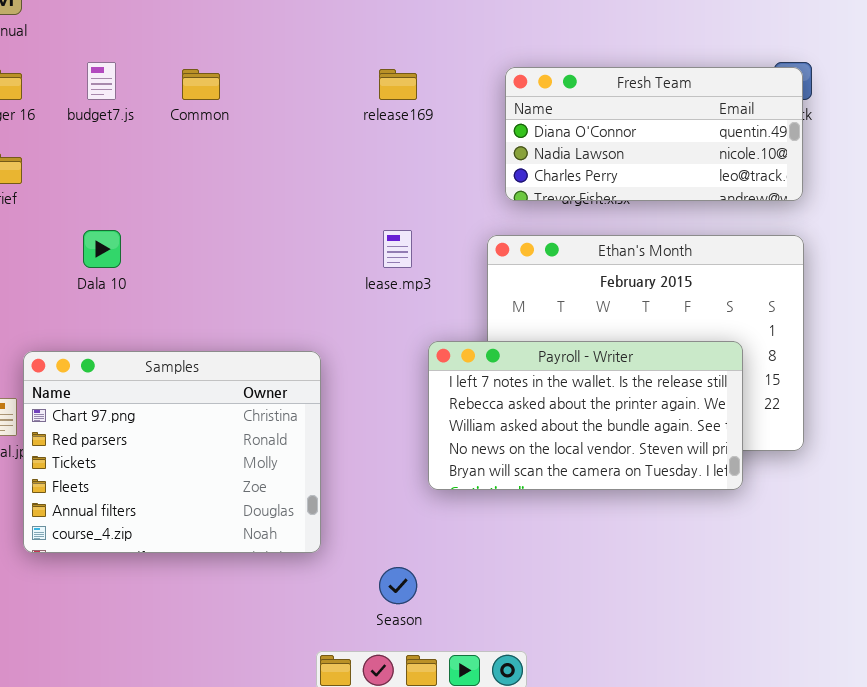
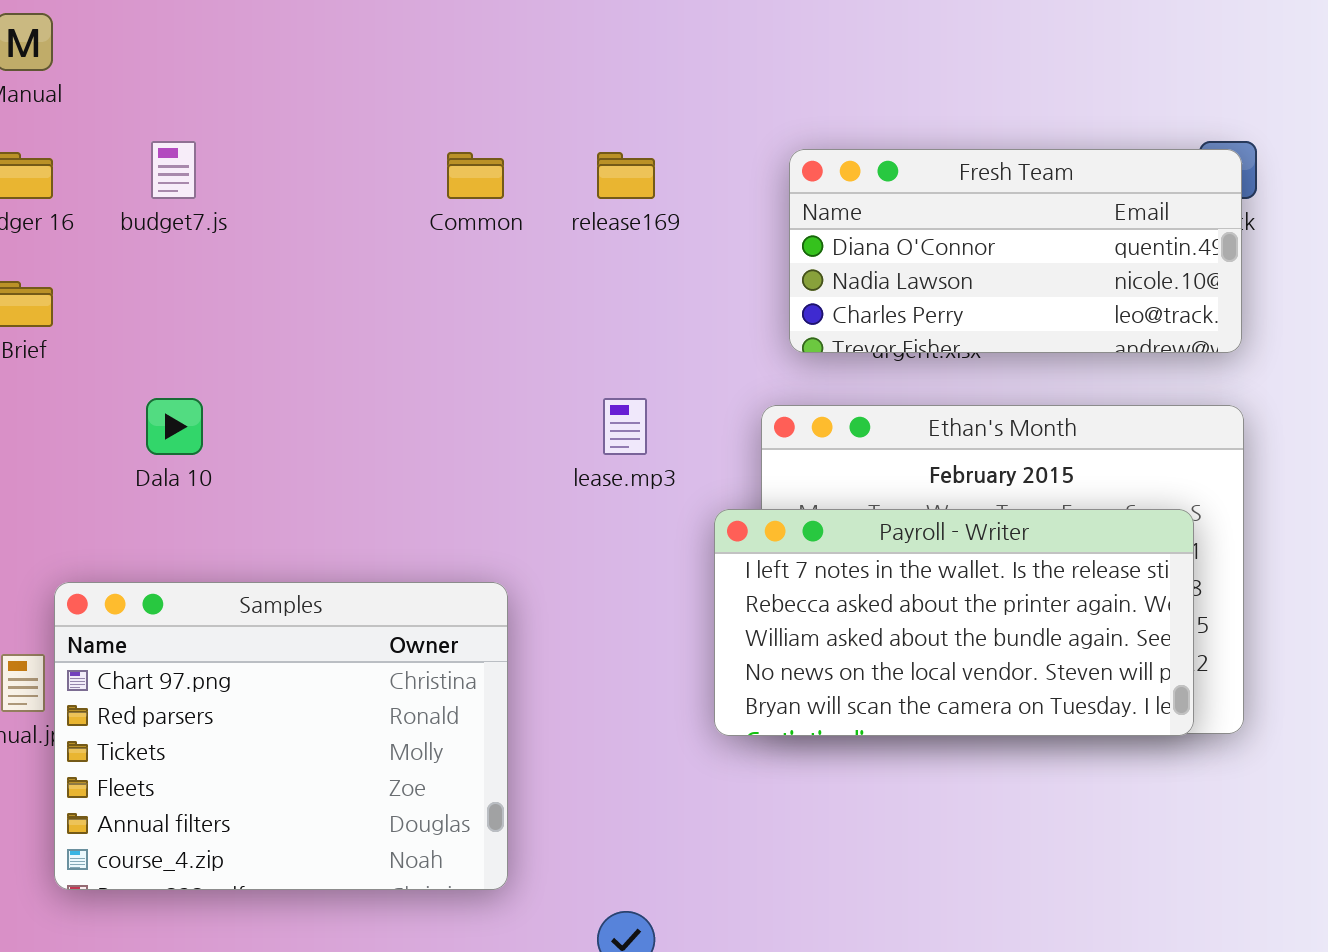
Common: [182,69,220,100] -> [447,152,504,199], moved
Payroll - Writer: [428,341,743,490] -> [714,509,1194,736], moved

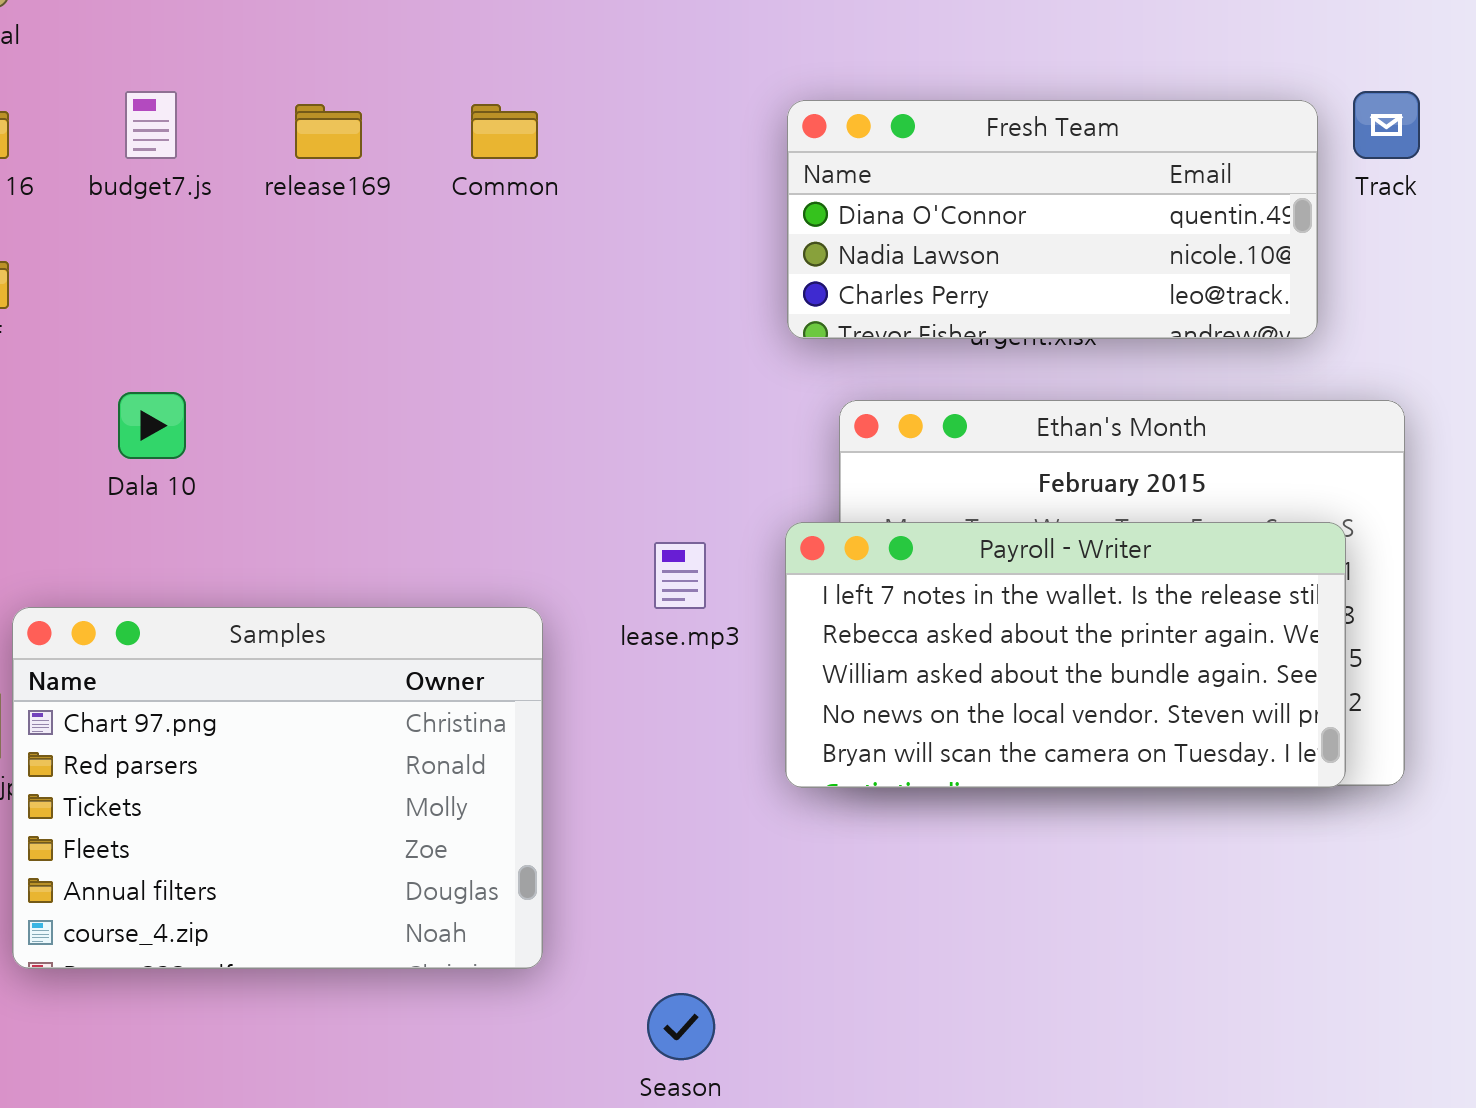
Fresh Team: [789,149,1242,353] -> [787,100,1318,339], moved
release169: [597,152,655,199] -> [295,104,362,159], moved
lease.mp3: [603,398,647,455] -> [654,542,706,609], moved

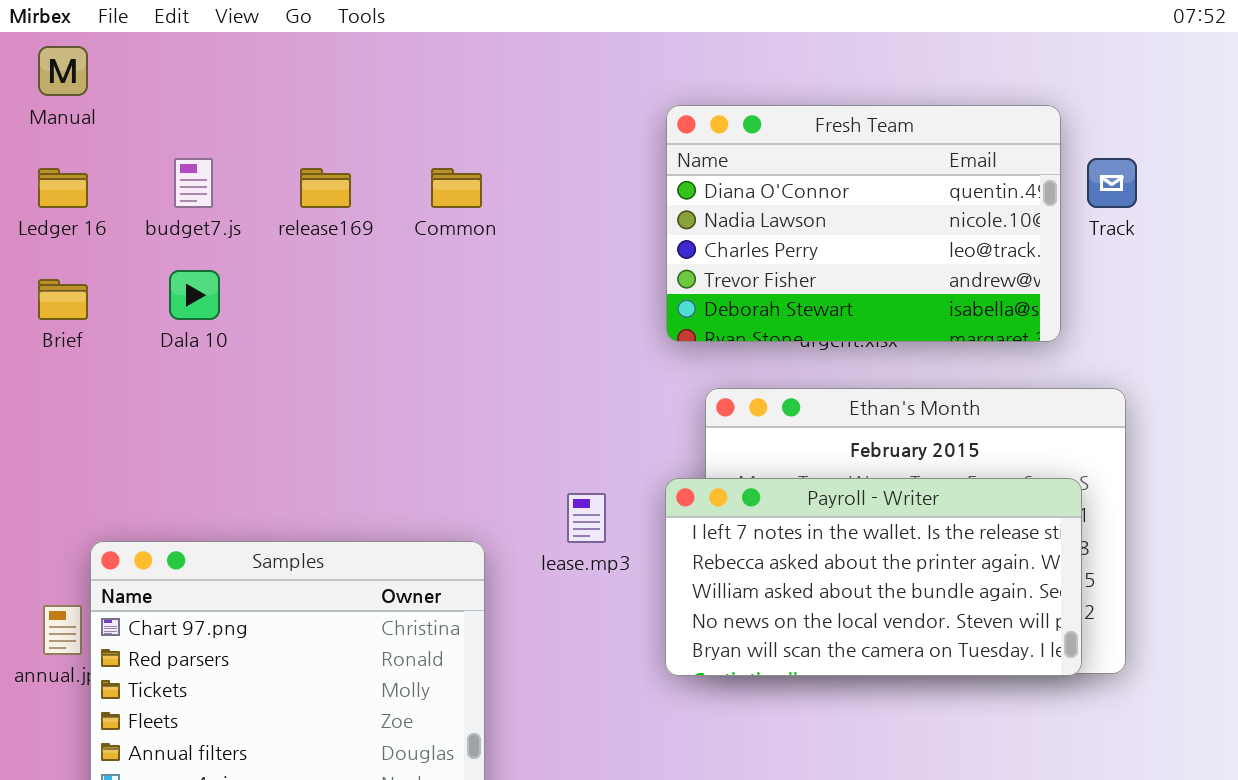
Fresh Team: [787,100,1318,339] -> [666,105,1061,342], resized
Dala 10: [118,392,186,459] -> [169,270,220,320], moved

